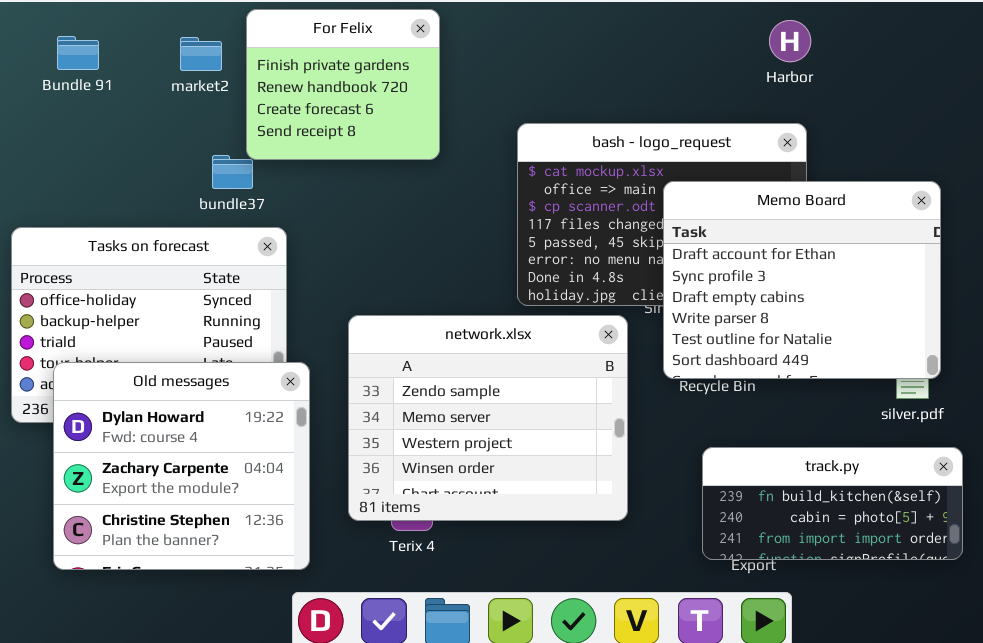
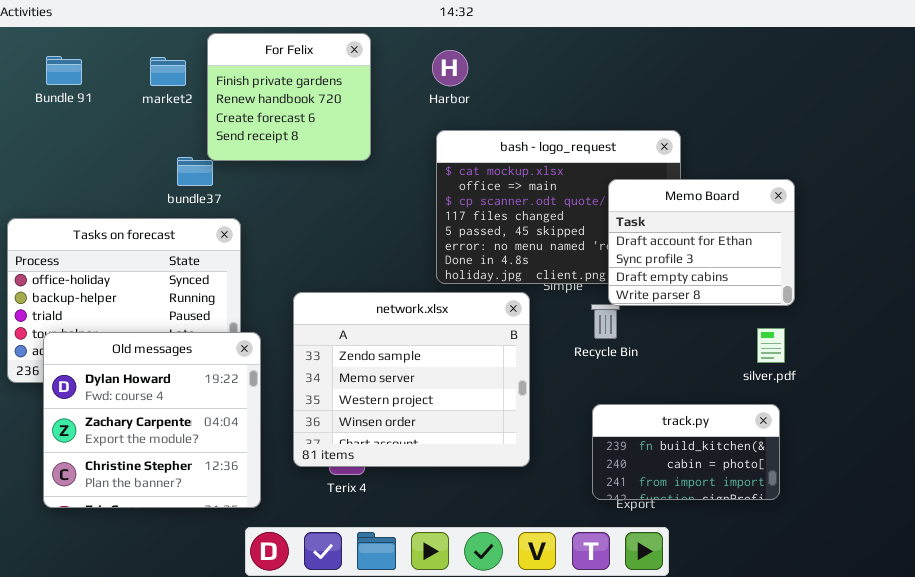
Harbor: [769,20,811,62] -> [432,50,468,86], moved
Memo Board: [663,181,941,379] -> [608,179,795,306], resized
track.py: [702,447,963,560] -> [592,404,780,500], resized

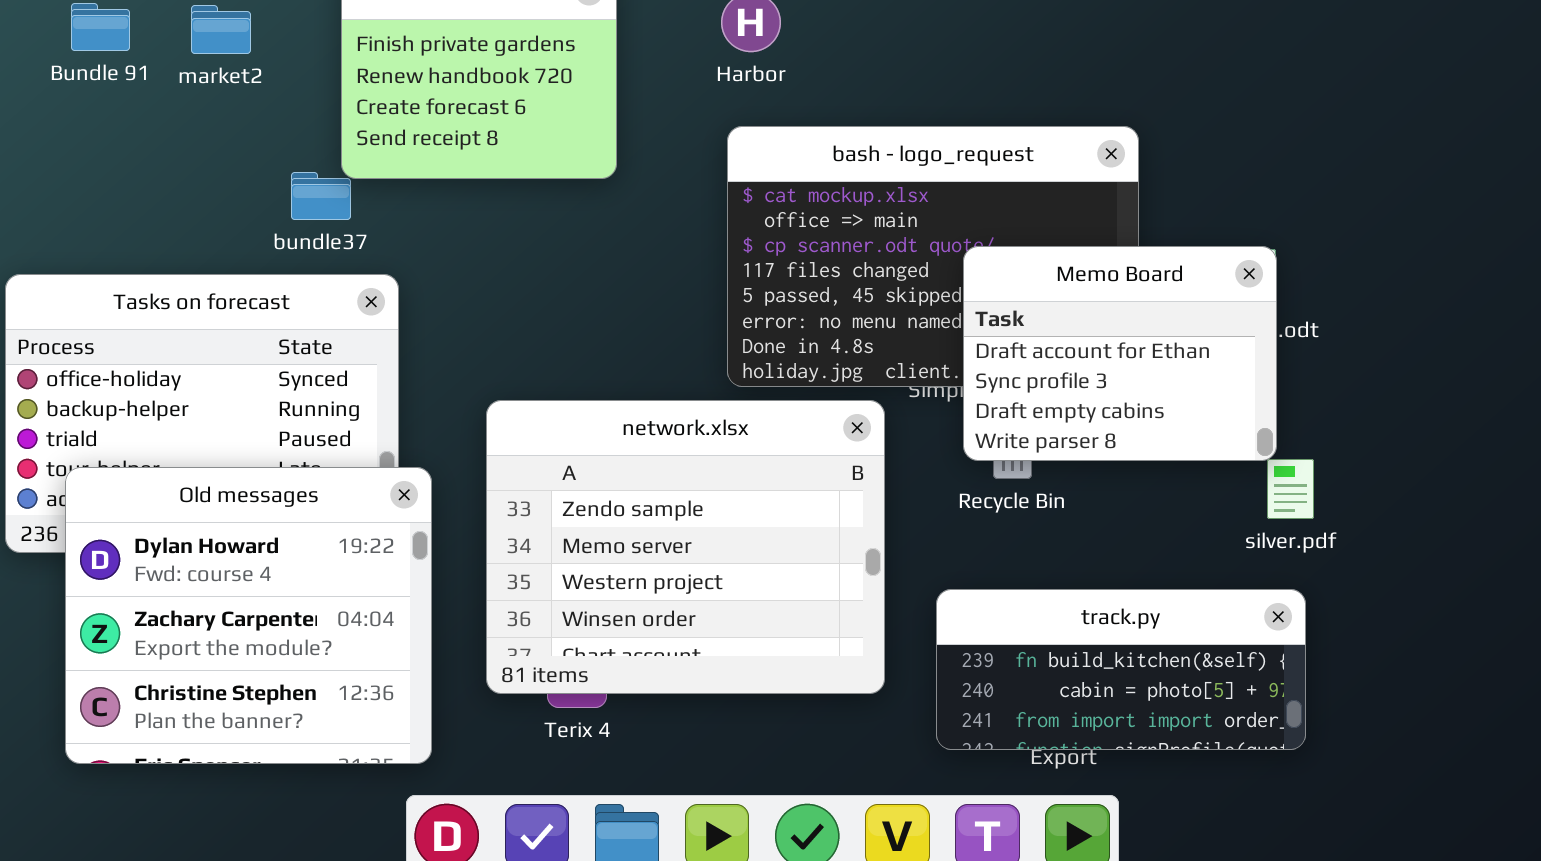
market2: [150,57,186,86] -> [191,5,251,54], moved
Memo Board: [608,179,795,306] -> [963,246,1277,461], moved
track.py: [592,404,780,500] -> [936,589,1306,750], resized

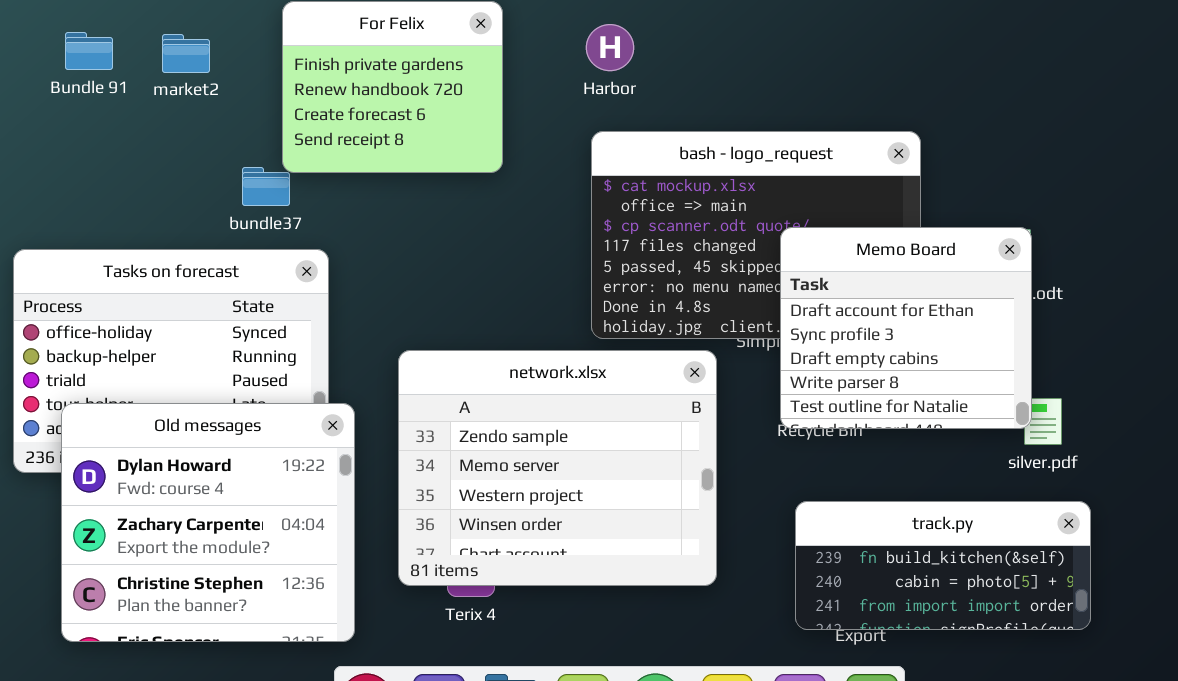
Memo Board: [963,246,1277,461] -> [780,227,1032,429], resized
track.py: [936,589,1306,750] -> [795,501,1091,630], moved

